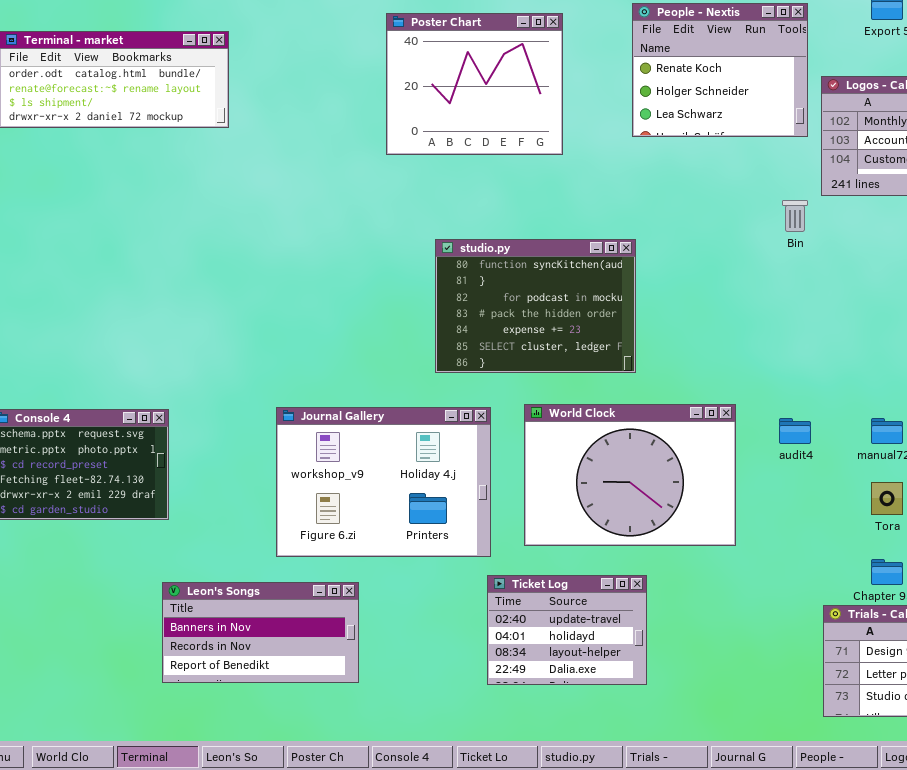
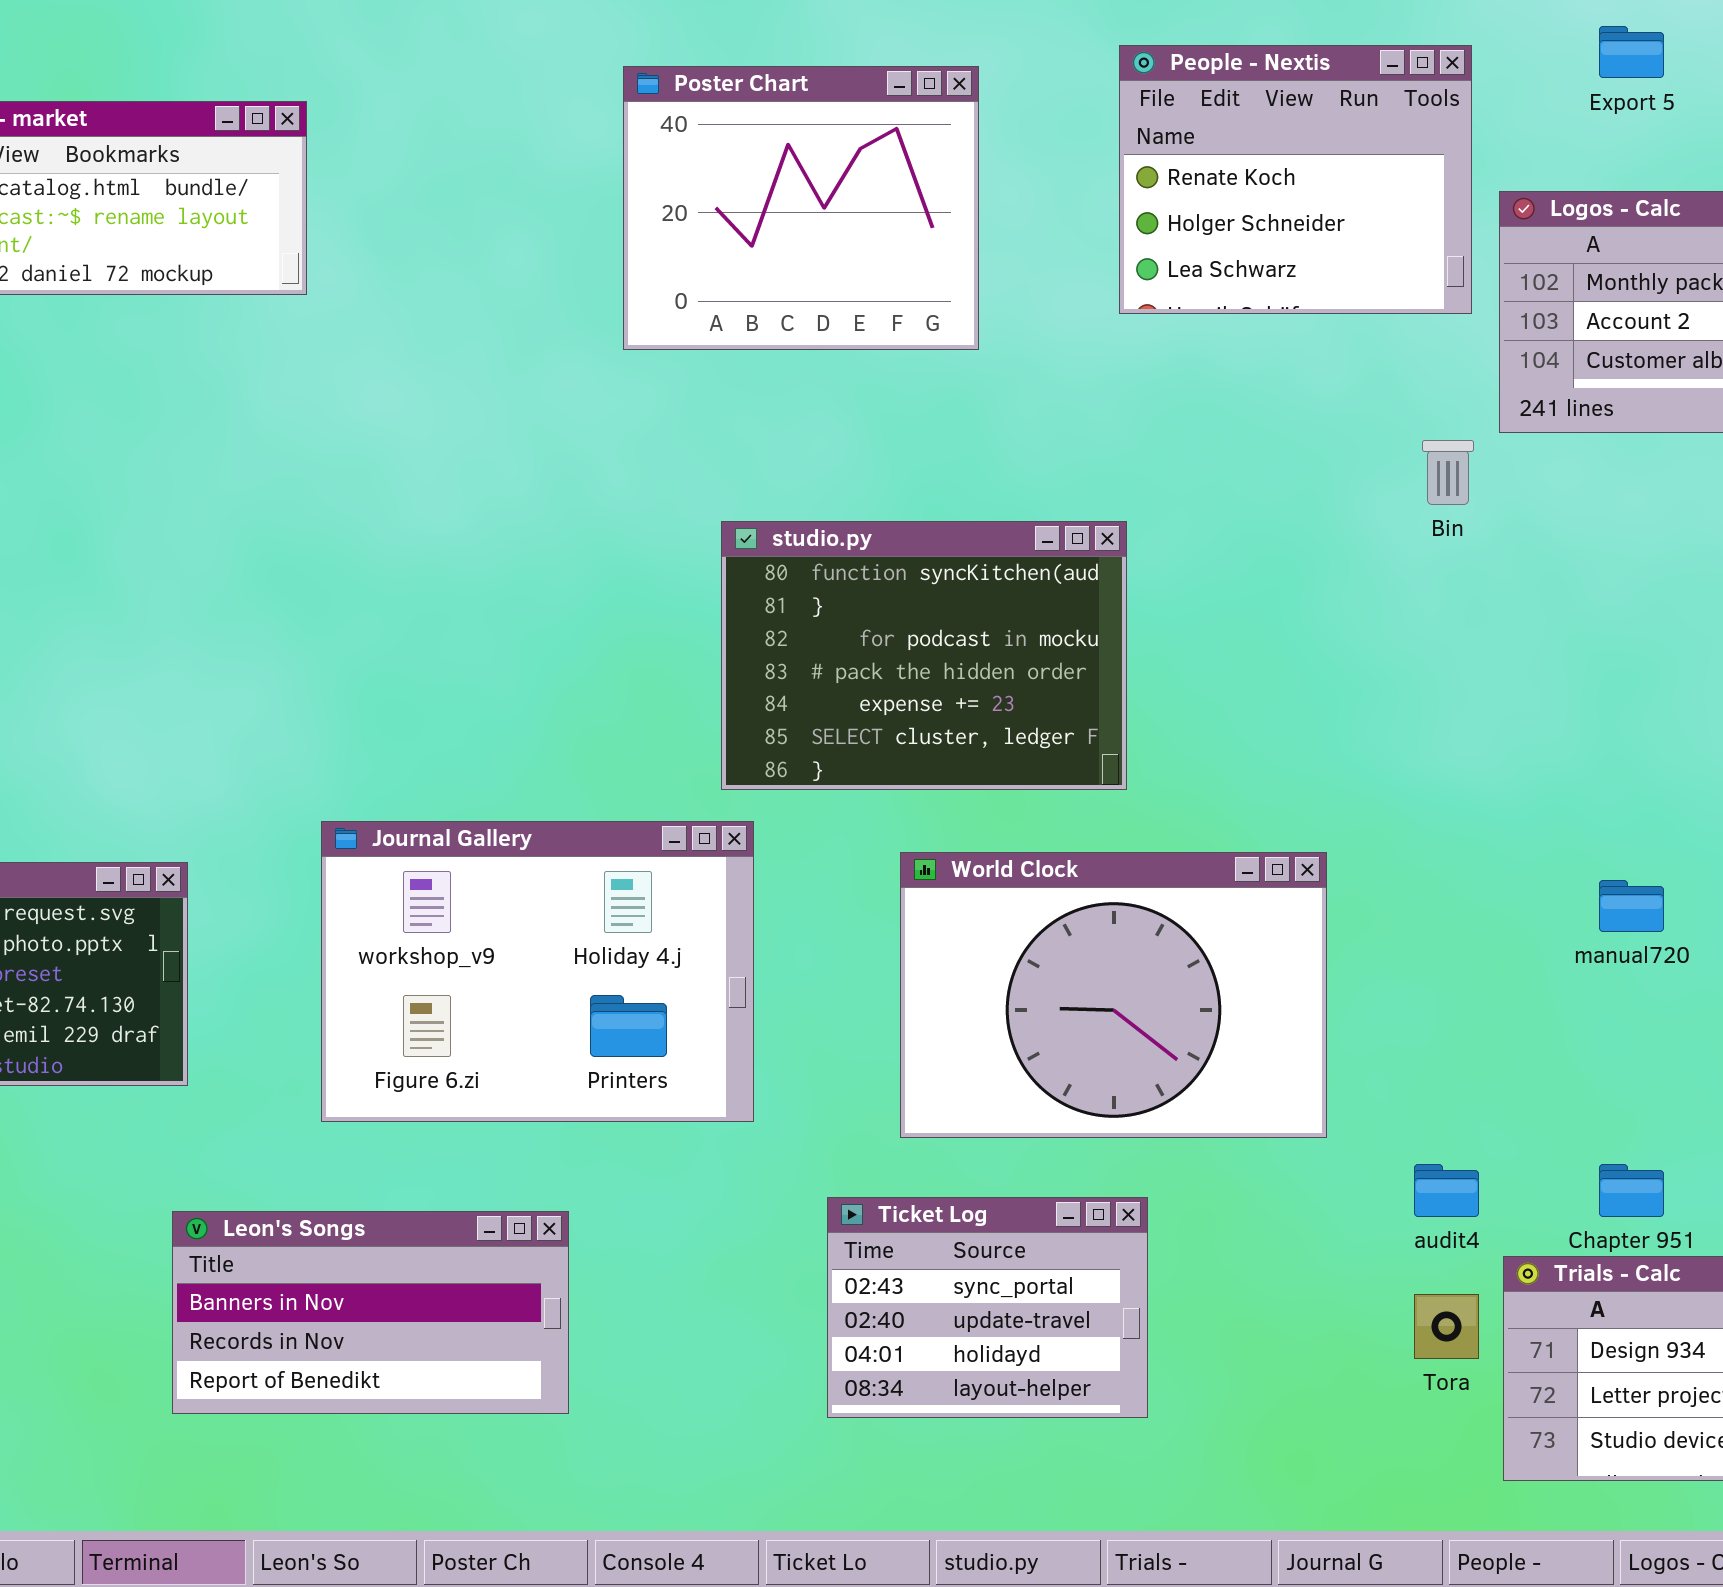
Journal Gallery: [276,407,491,557] -> [321,821,754,1122], moved
audit4: [779,418,811,444] -> [1414,1164,1479,1217], moved
Tora: [871,482,903,515] -> [1414,1294,1479,1359], moved
Ticket Log: [487,575,647,685] -> [827,1197,1148,1418], scrolled up 1 row

